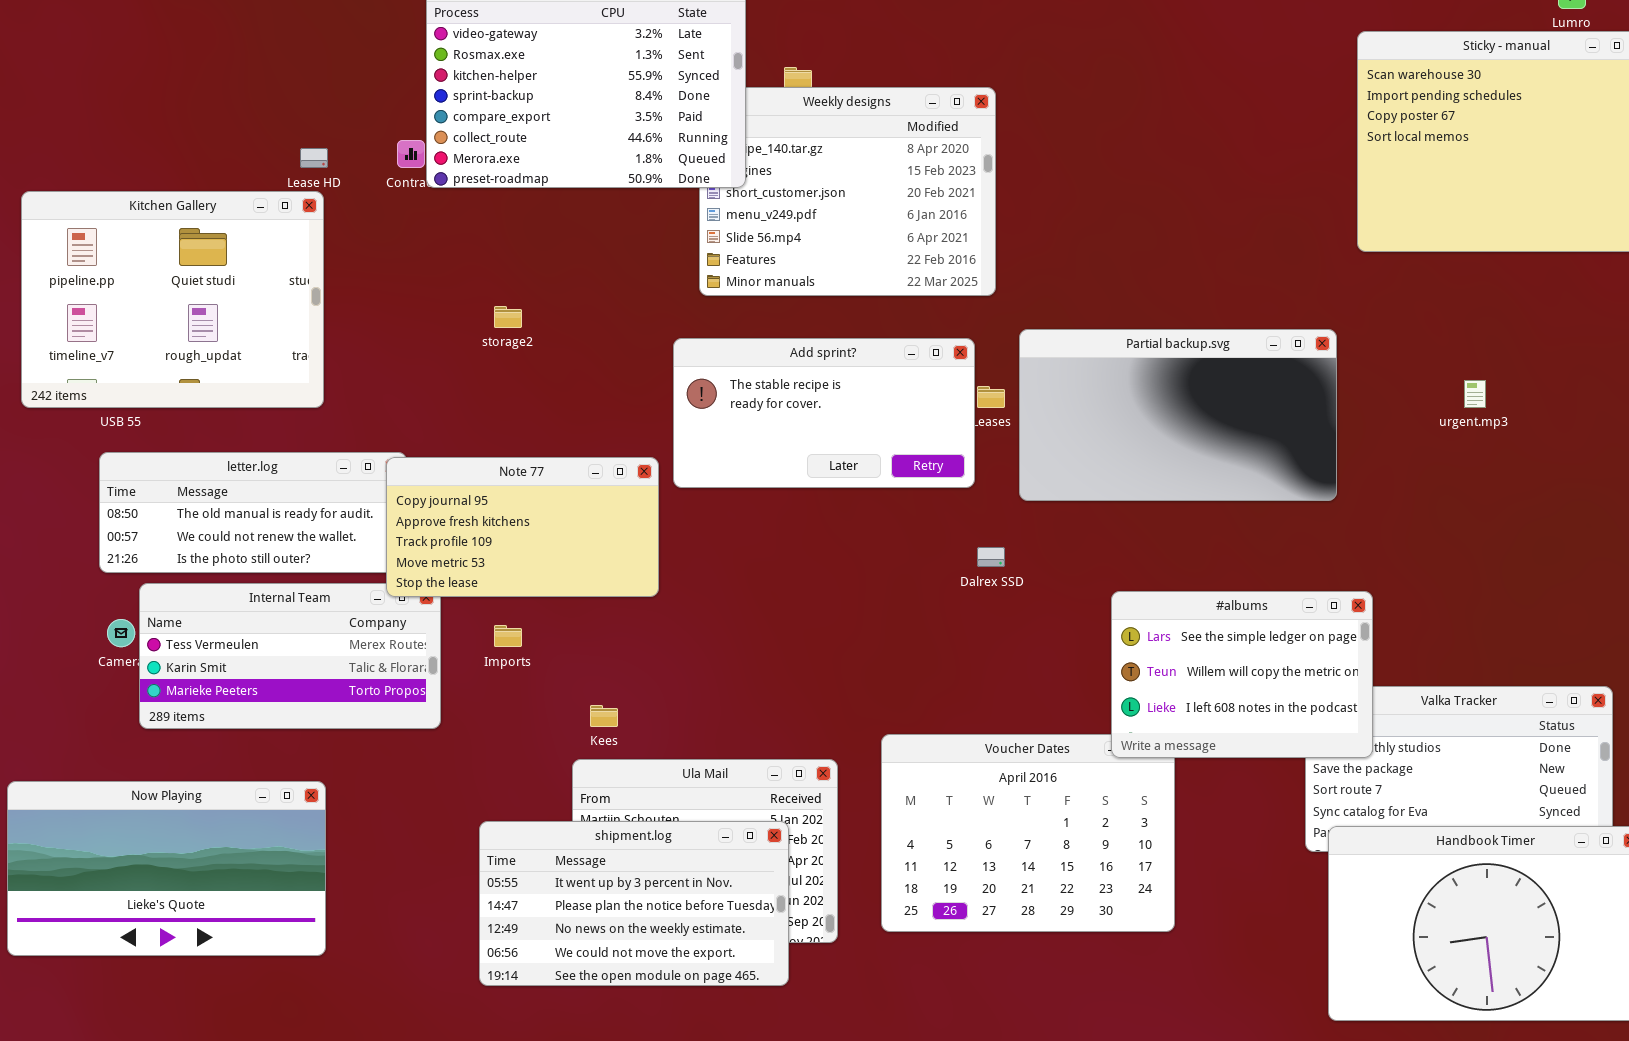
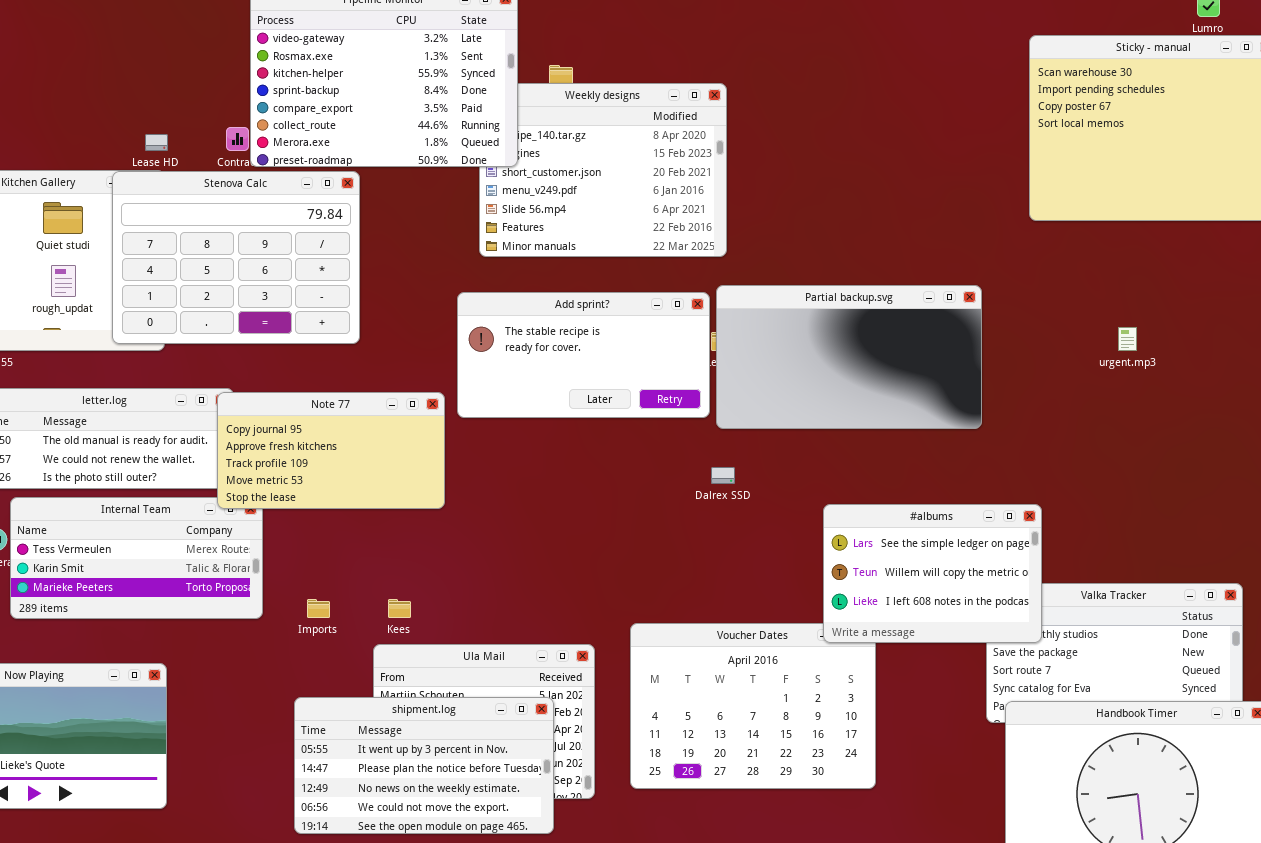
Stenova Calc: none -> [112,171,360,344], opened
Partial backup.svg: [1019,329,1337,501] -> [716,285,982,429], moved
Imports: [494,625,522,647] -> [307,599,330,618], moved

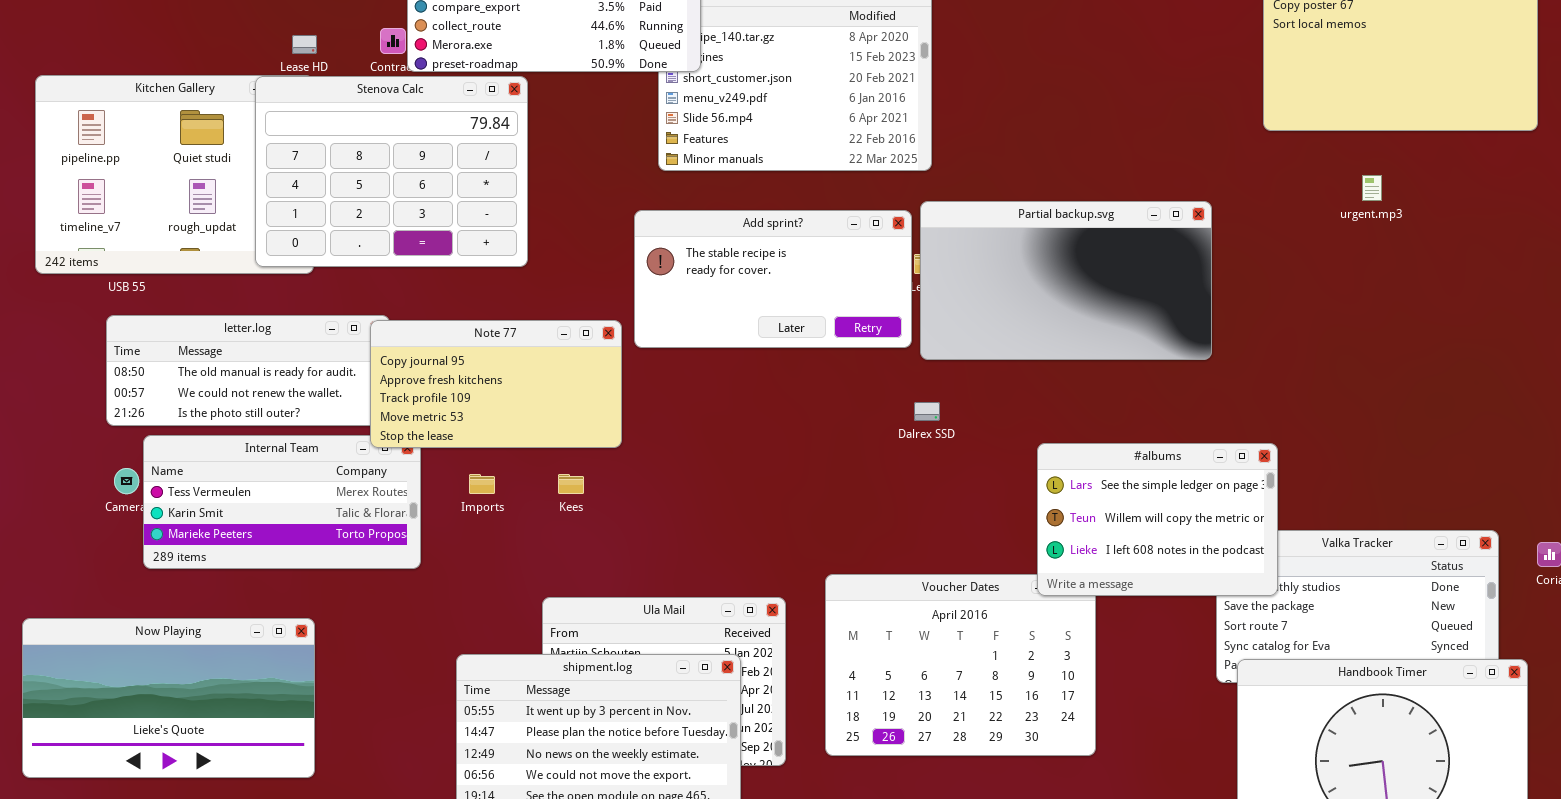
urgent.mp3: [1118,327,1137,351] -> [1362,175,1382,201], moved
Imports: [307,599,330,618] -> [469,474,495,494], moved
Kees: [388,599,411,618] -> [558,474,584,494], moved

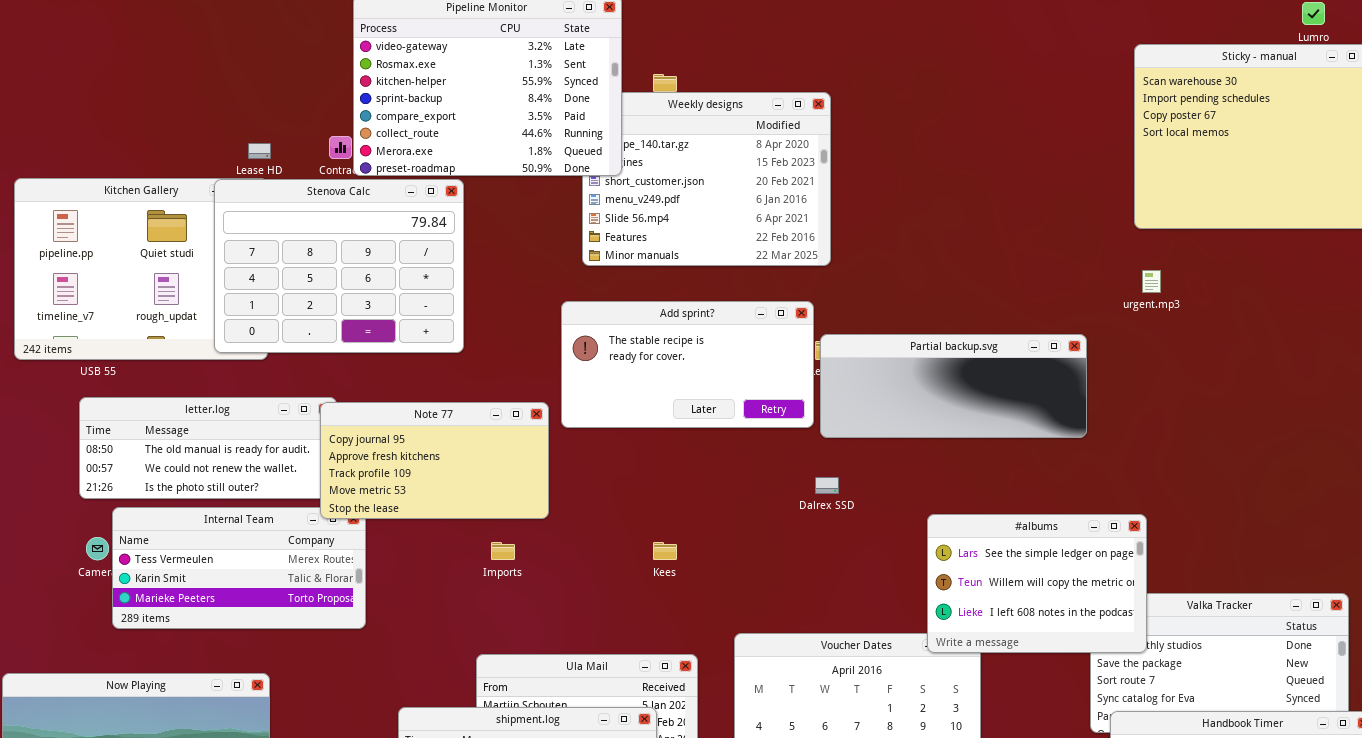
urgent.mp3: [1362,175,1382,201] -> [1142,270,1161,293], moved
Partial backup.svg: [920,201,1212,360] -> [820,334,1087,438], resized
Imports: [469,474,495,494] -> [491,542,515,560], moved
Kees: [558,474,584,494] -> [653,542,677,560], moved

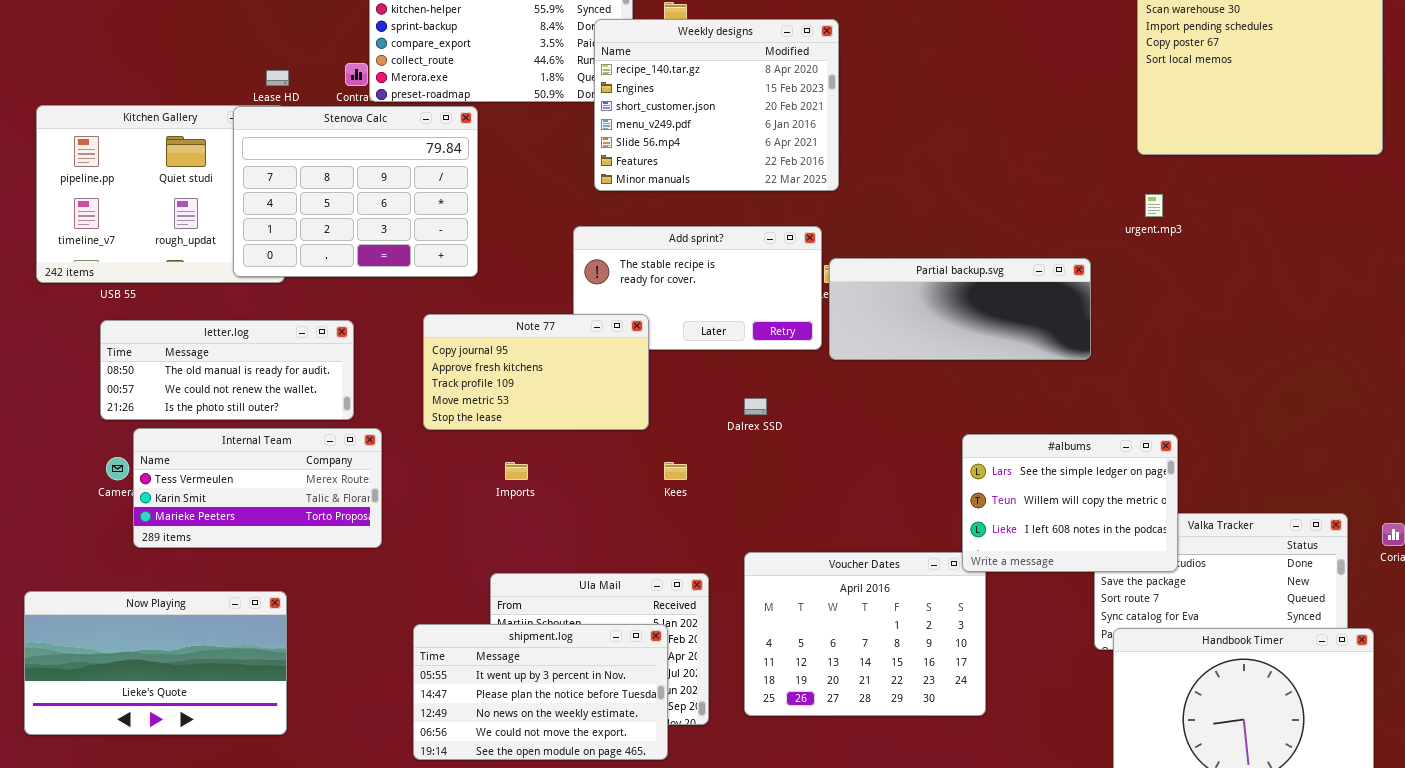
Weekly designs: [582,92,831,266] -> [594,19,839,191], raised
Note 77: [320,402,549,519] -> [423,314,649,430], moved
Dalrex SSD: [815,477,839,494] -> [744,398,767,415], moved
#albums: [927,514,1147,653] -> [962,434,1178,572], moved

